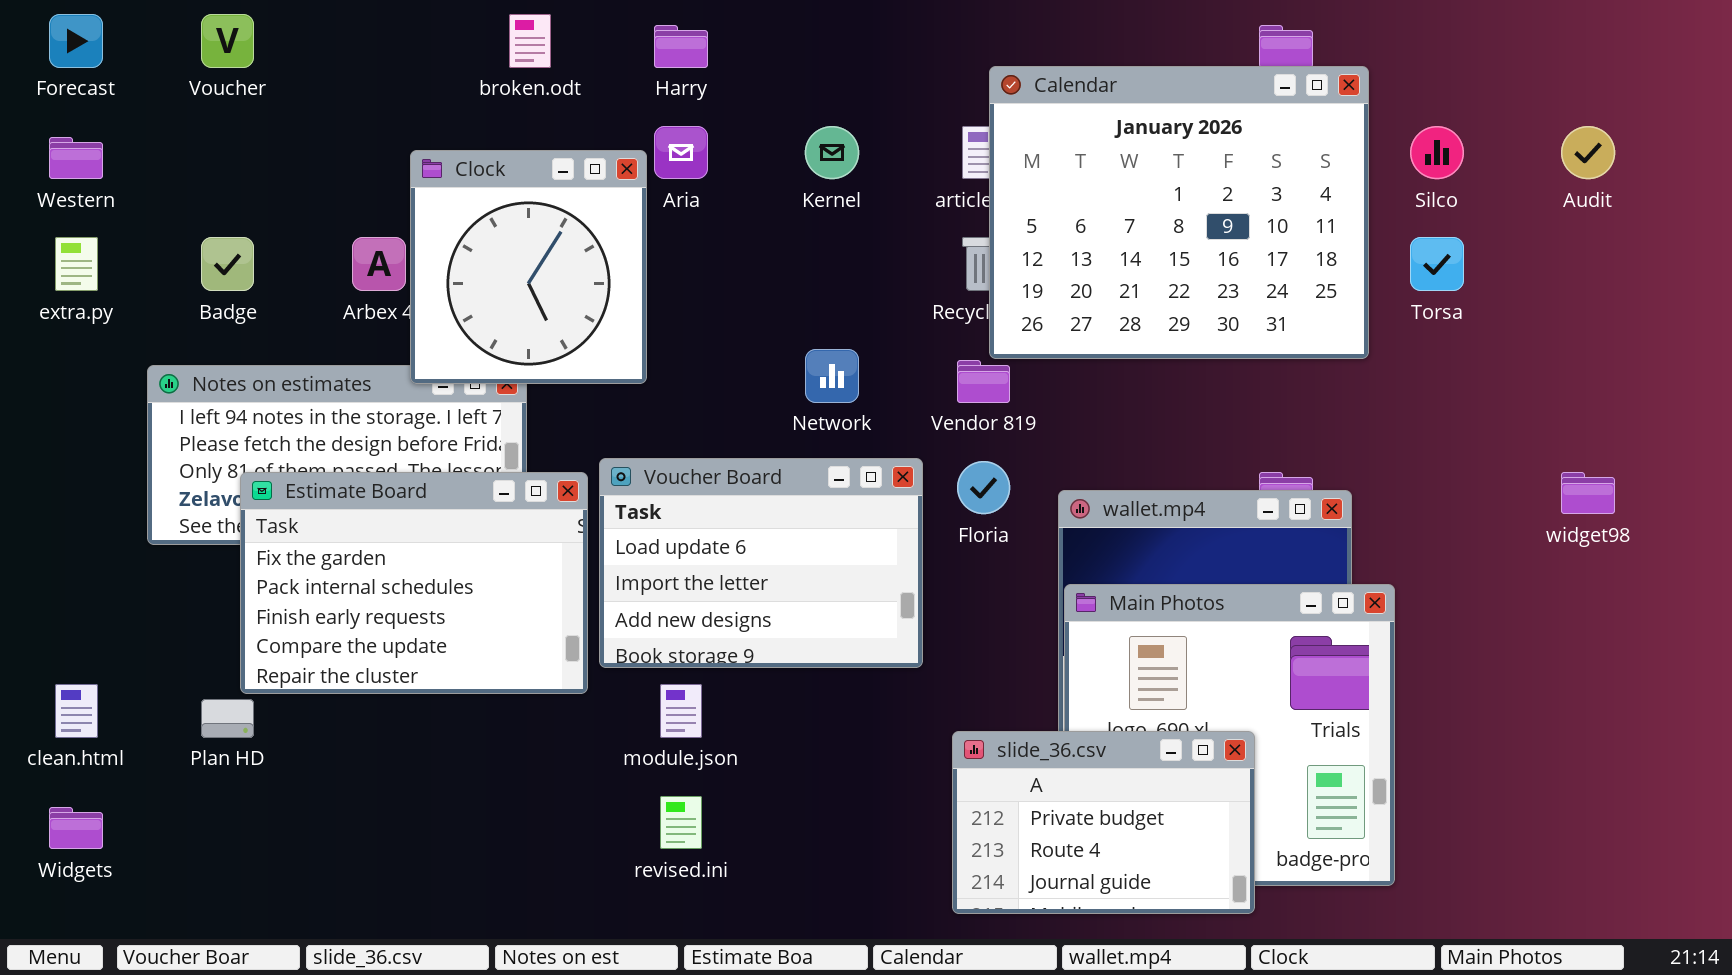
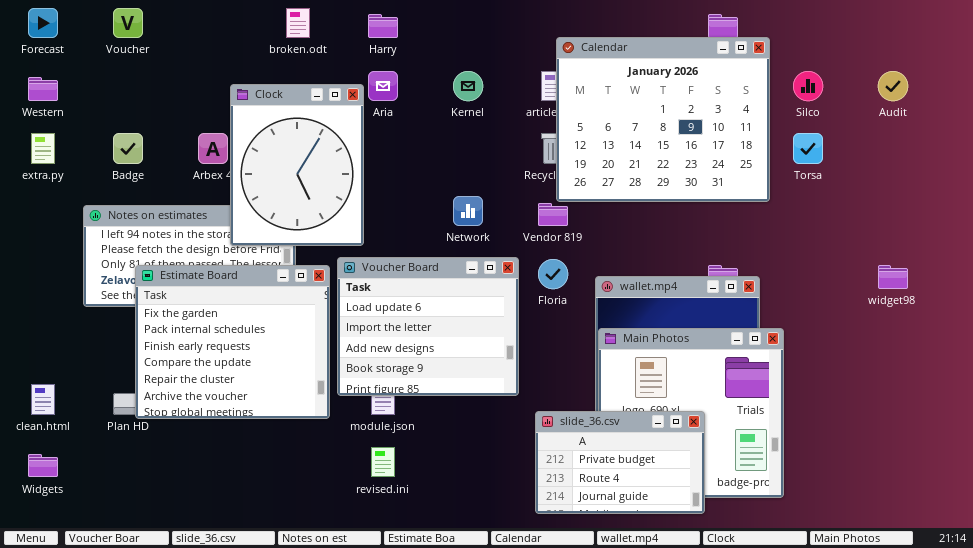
Clock: [410,150,647,384] -> [230,84,364,246], resized
Voucher Board: [599,458,923,668] -> [337,257,519,396], resized
Estimate Board: [240,472,588,694] -> [135,265,330,419], resized

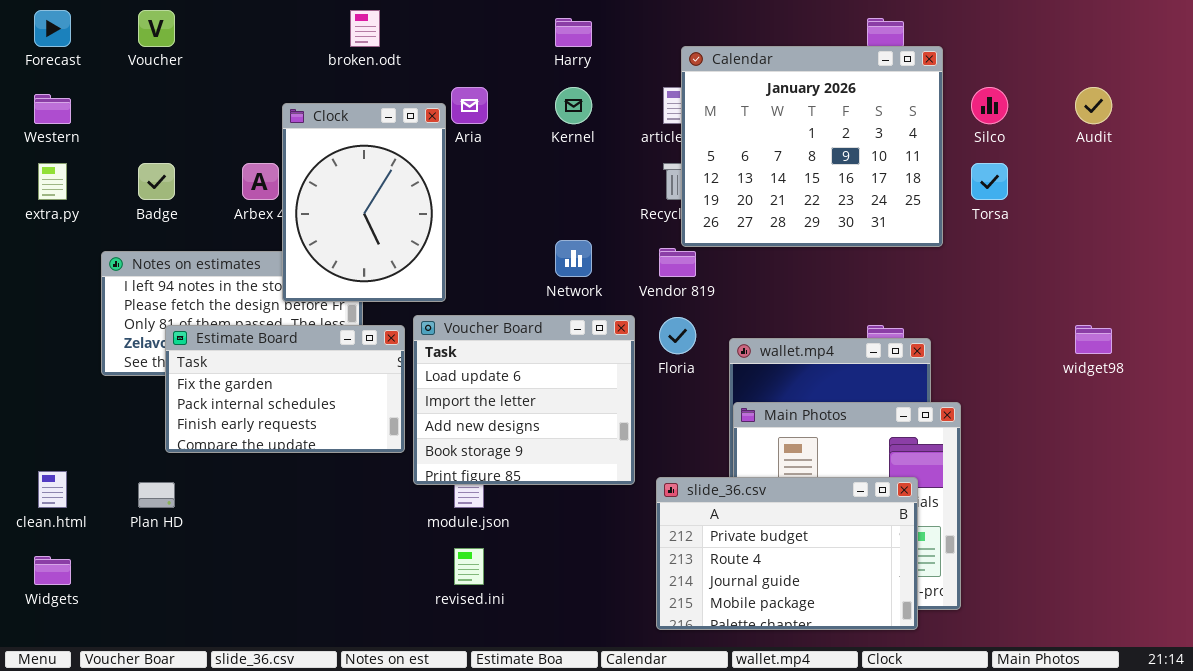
Harry: [368,14,398,38] -> [555,18,592,47], moved
Estimate Board: [135,265,330,419] -> [165,325,405,453], resized
slide_36.csv: [535,411,705,514] -> [656,477,918,630], resized

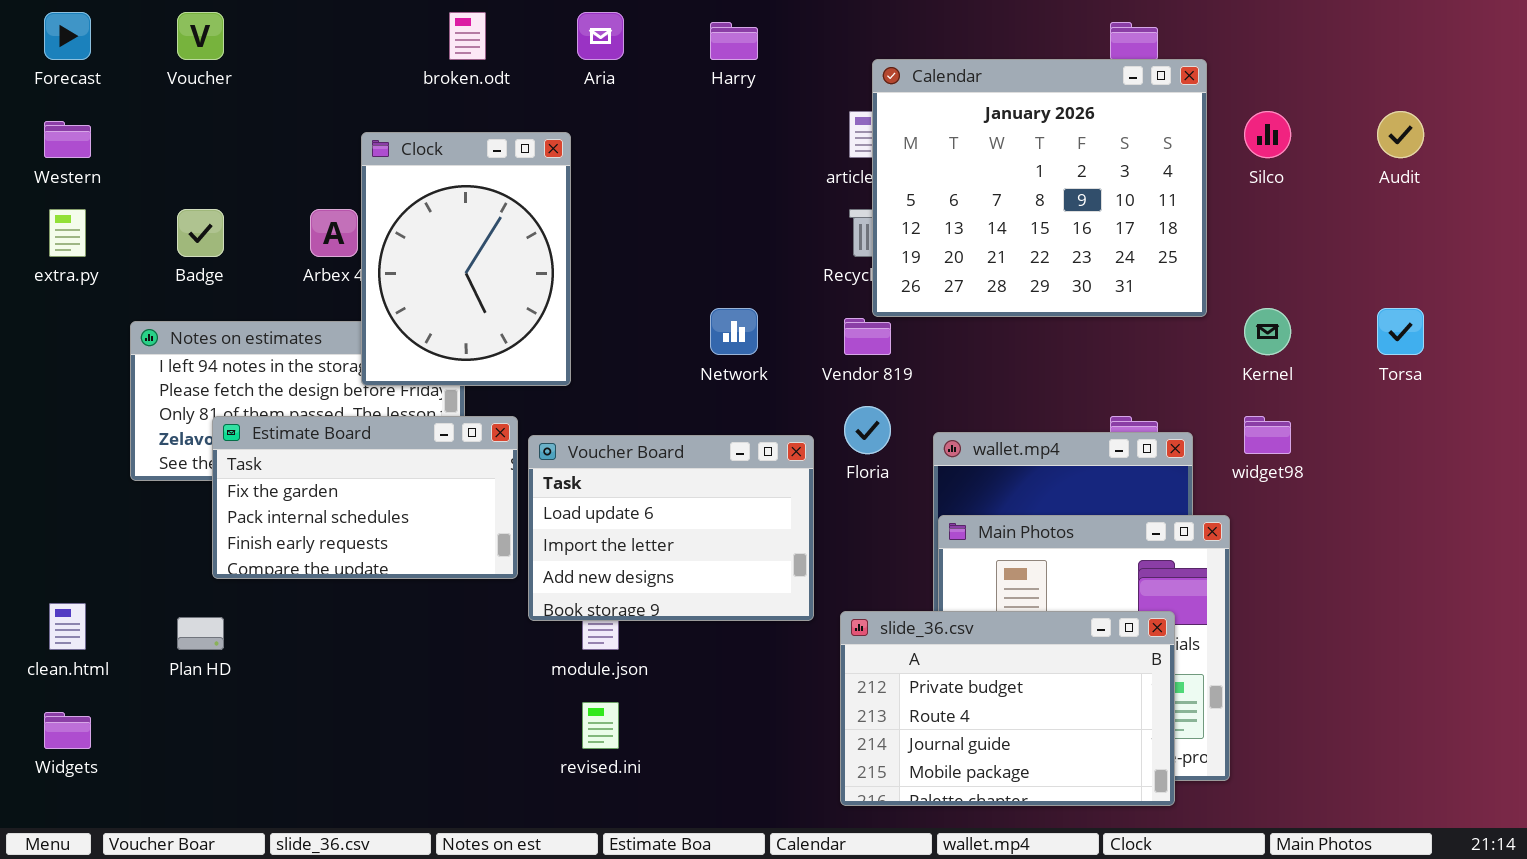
Aria: [451,87,488,124] -> [577,12,624,60], moved
Kernel: [555,87,592,124] -> [1244,308,1291,355], moved
Torsa: [971,163,1008,200] -> [1377,308,1424,355], moved
Voucher Board: [413,315,635,485] -> [528,435,814,621], resized
widget98: [1075,325,1112,354] -> [1244,416,1291,454], moved

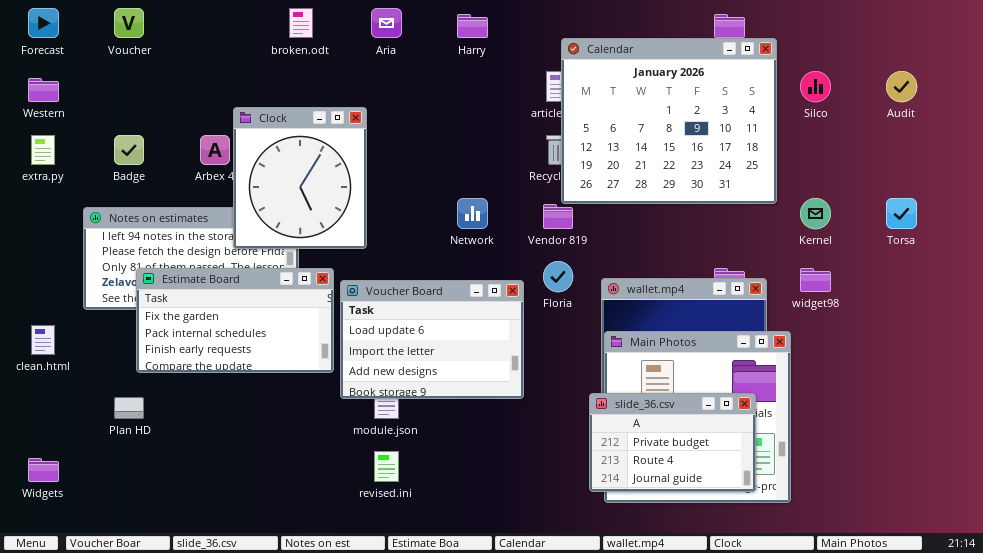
Clock: [361,132,571,386] -> [233,107,367,249], resized
clean.html: [49,603,86,650] -> [31,325,55,355], moved
slide_36.csv: [840,611,1175,806] -> [589,393,756,492], resized

